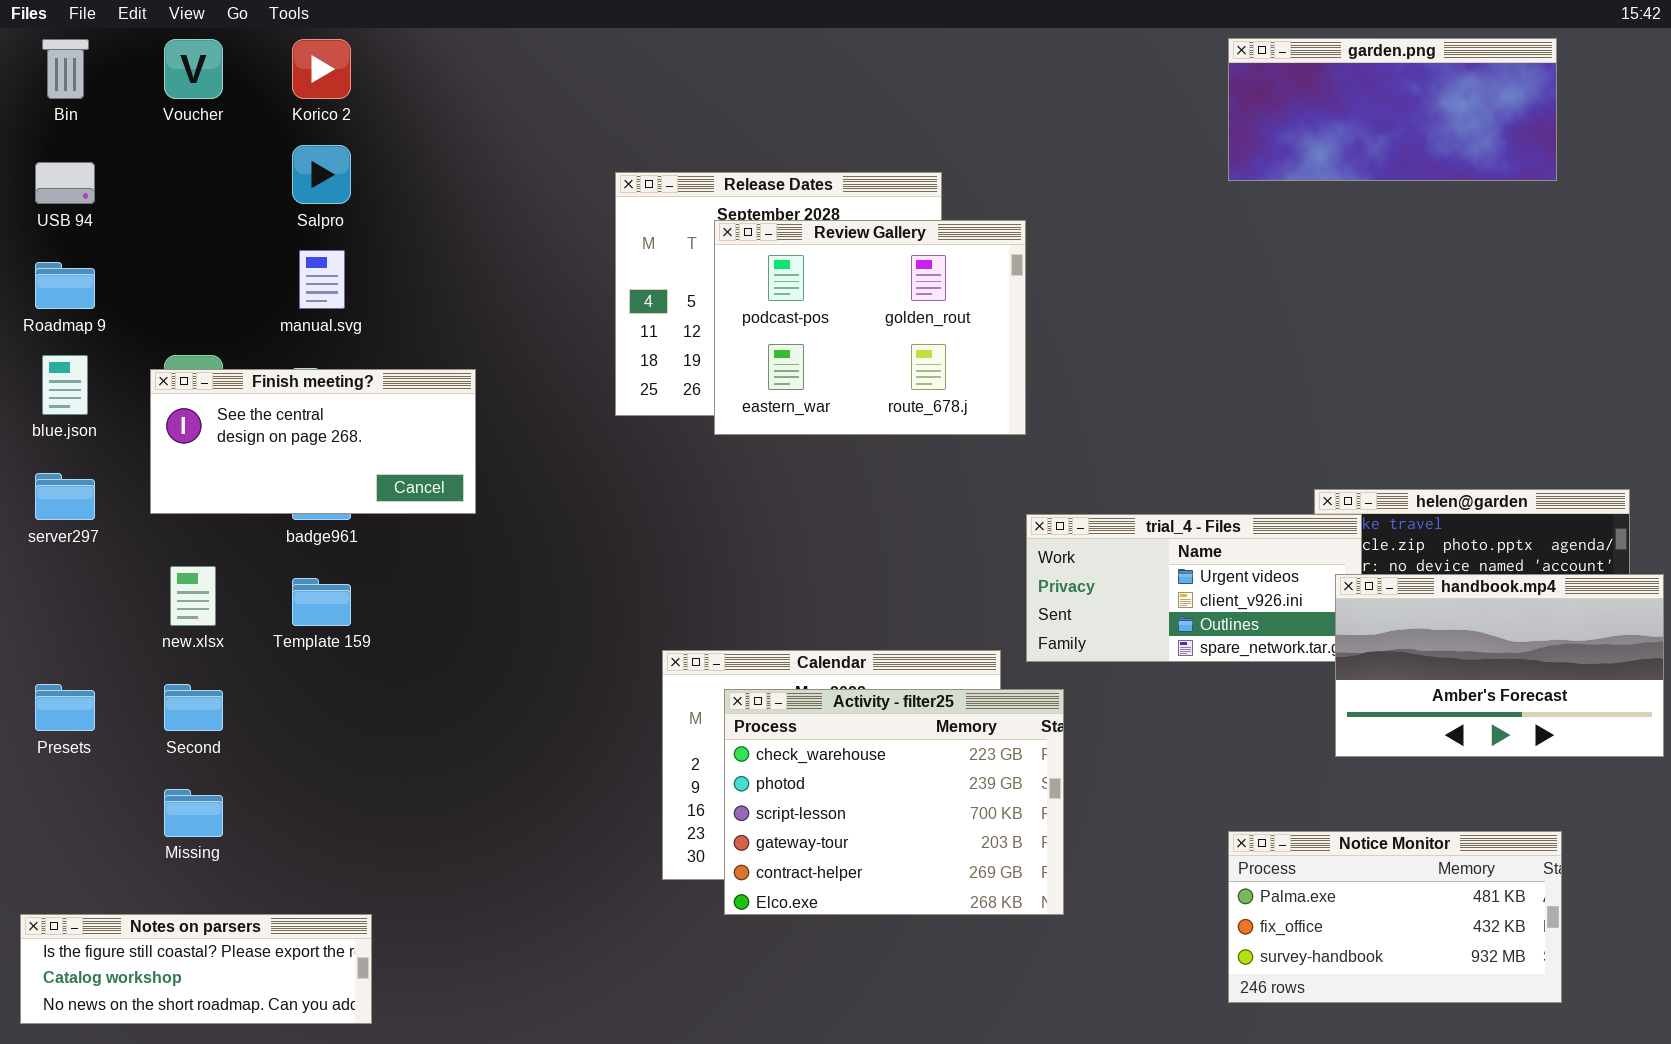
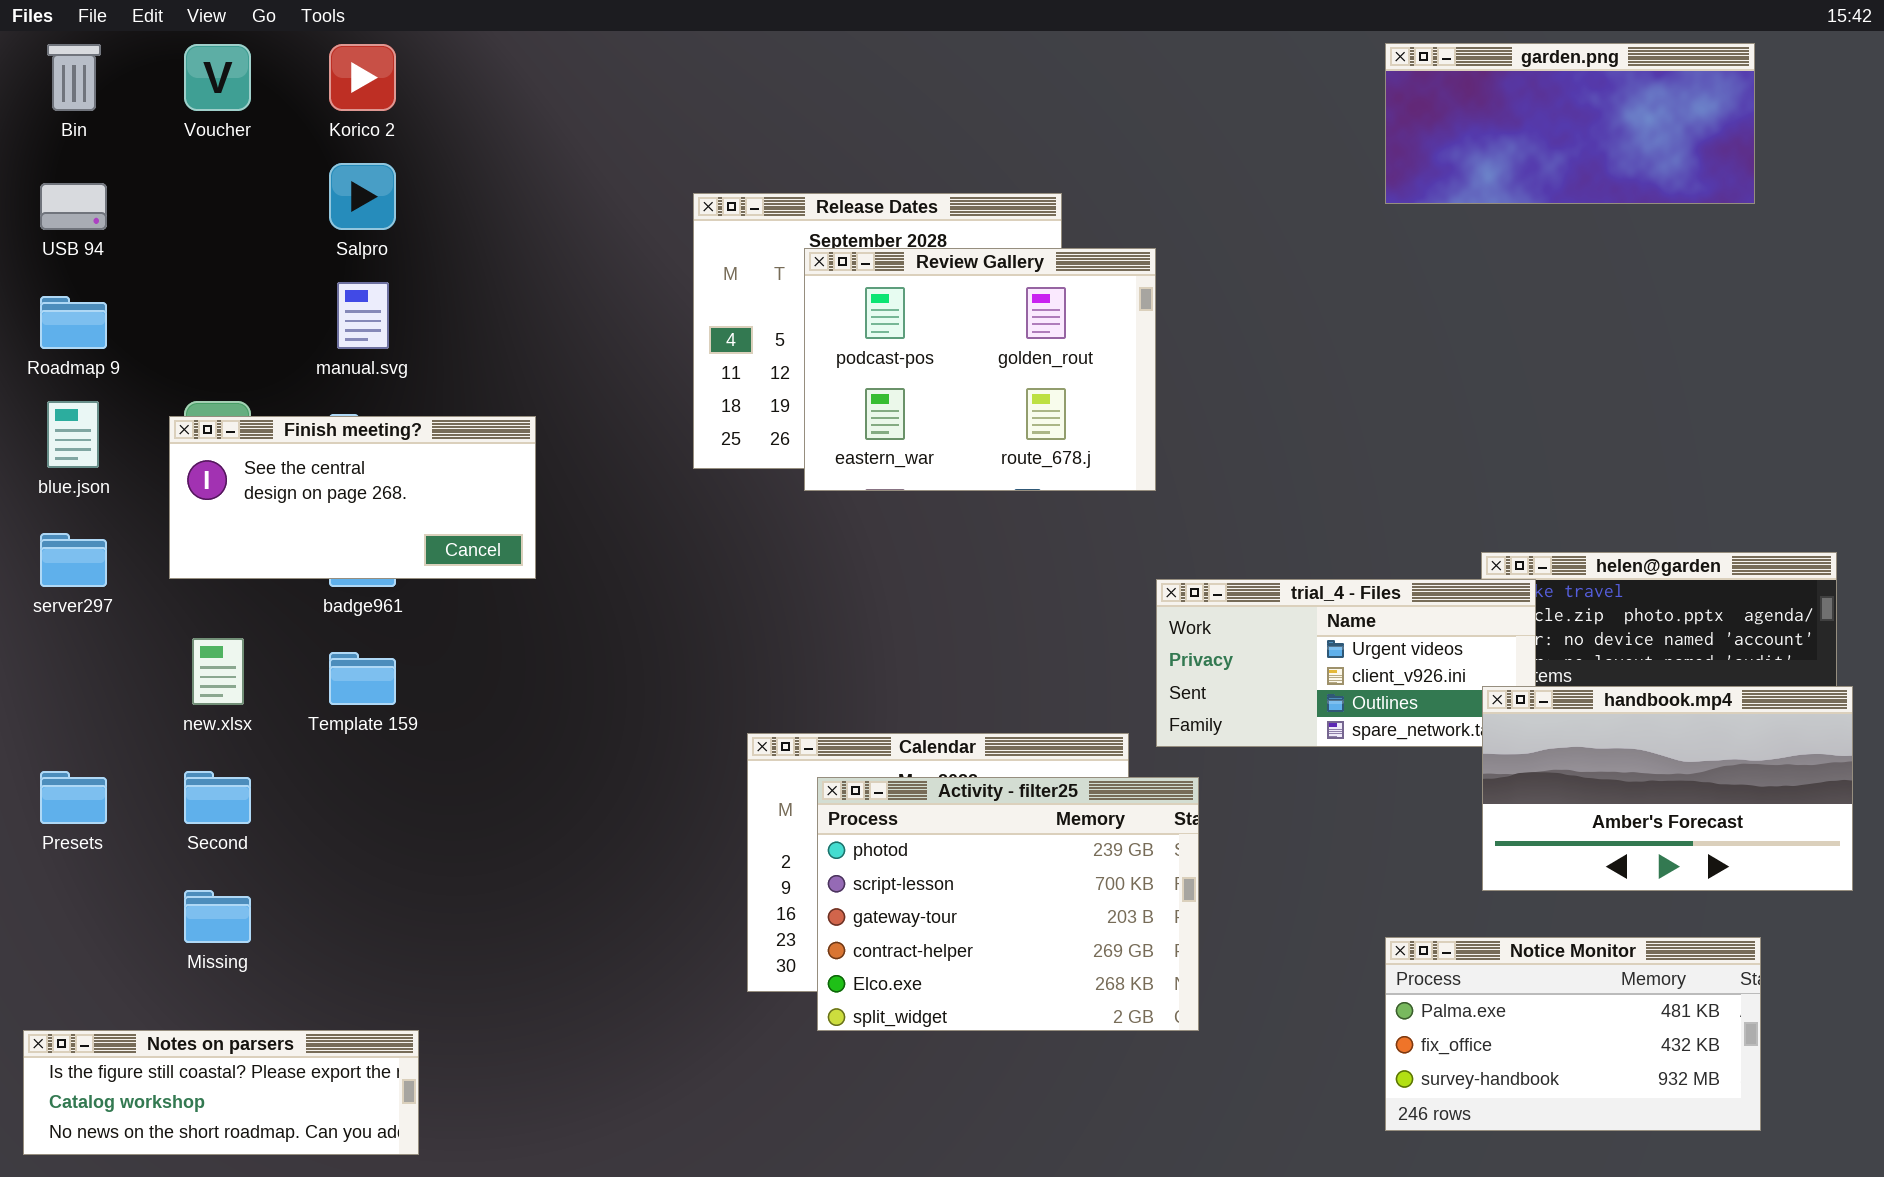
handbook.mp4: [1335,574,1664,757] -> [1482,686,1853,891], moved
Activity - filter25: [724,689,1064,915] -> [817,777,1199,1031], scrolled down 1 row

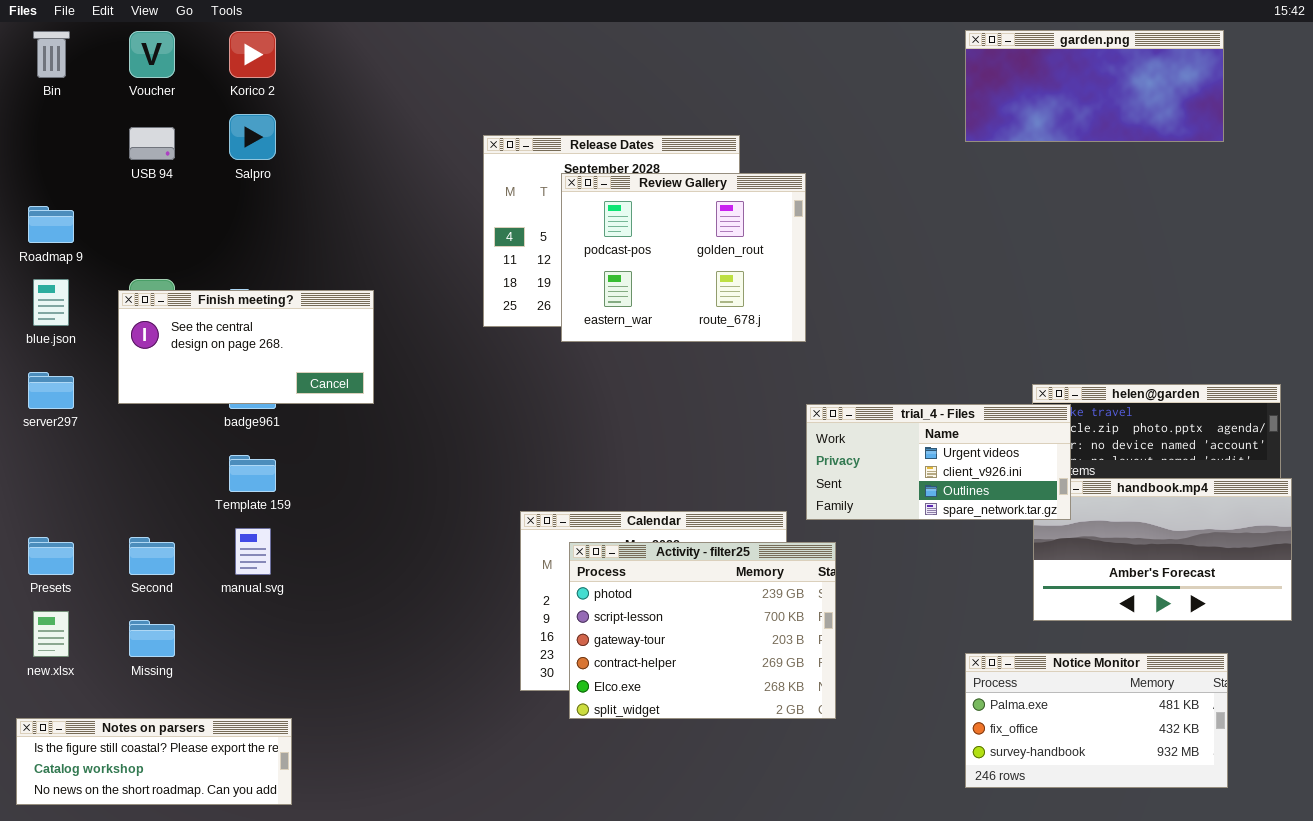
USB 94: [40,183,107,230] -> [129,127,175,160], moved
manual.svg: [337,282,389,349] -> [235,528,271,575], moved
trial_4 - Files: [1156,579,1536,747] -> [806,404,1071,520], raised
new.xlsx: [192,638,244,705] -> [33,611,69,657], moved

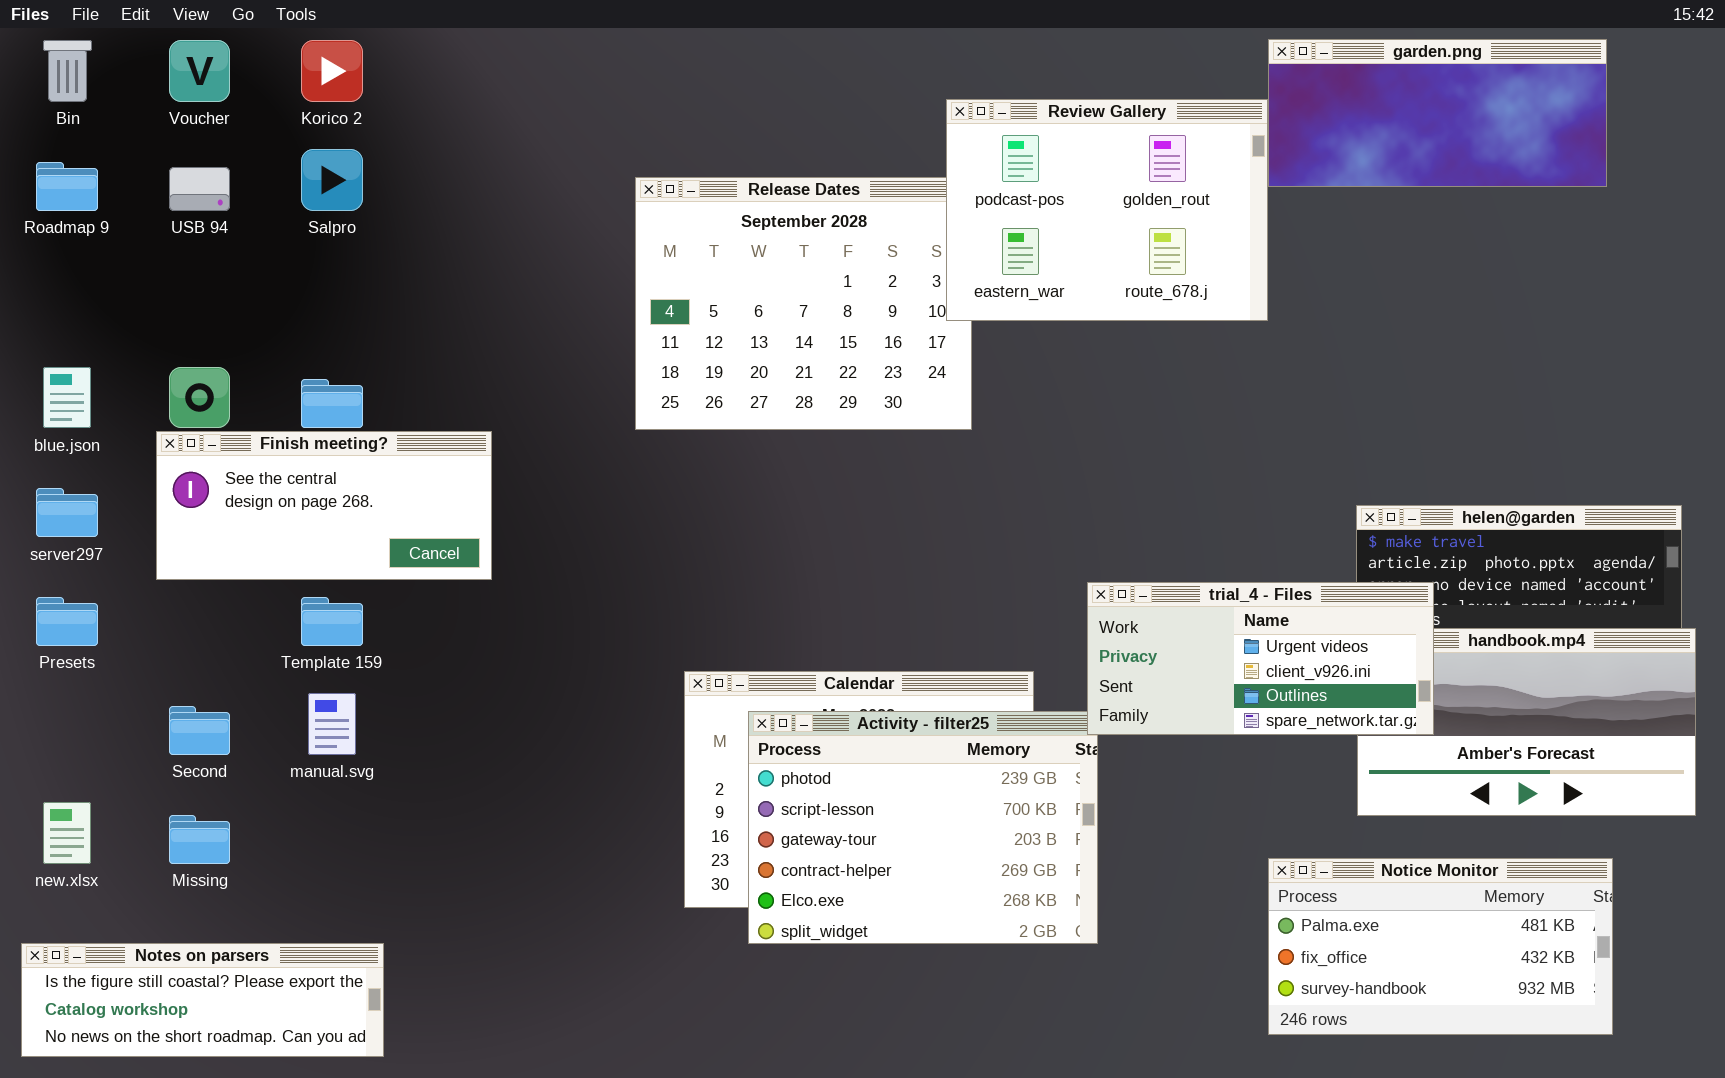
Review Gallery: [561,173,806,342] -> [946,99,1268,321], moved
Roadmap 9: [28,206,74,243] -> [36,162,98,211], moved
Finish meeting?: [118,290,374,404] -> [156,431,492,580], moved
trial_4 - Files: [806,404,1071,520] -> [1087,582,1434,735], moved
Presets: [28,537,74,575] -> [36,597,98,646], moved

